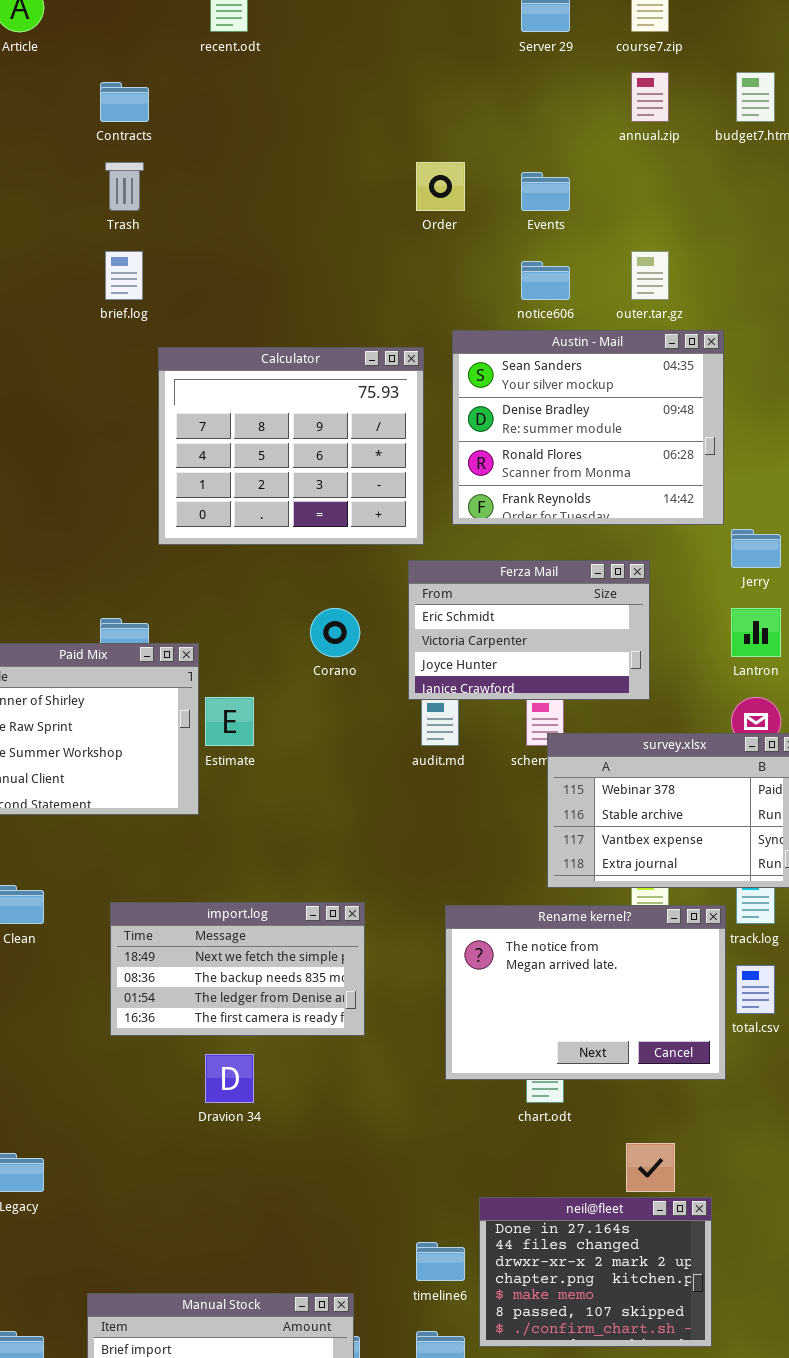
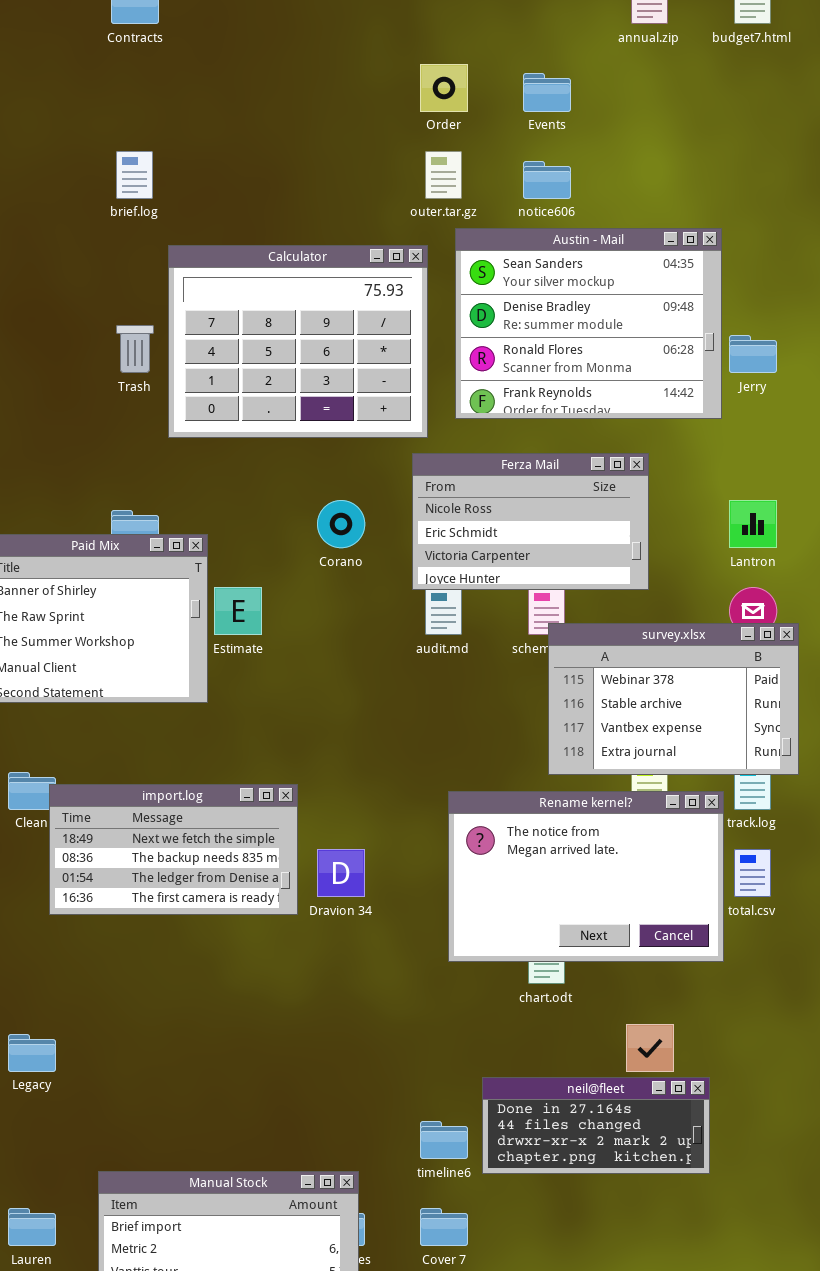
Trash: [105,162,144,211] -> [116,325,154,373], moved
outer.tar.gz: [631,251,669,300] -> [425,151,462,199], moved
Jerry: [731,529,781,568] -> [729,335,777,373], moved
Ferza Mail: [408,560,650,700] -> [412,453,649,590], scrolled up 1 row
import.log: [110,902,365,1036] -> [49,784,298,915], moved
Dravion 34: [205,1054,254,1103] -> [317,849,365,897], moved
neil@fleet: [479,1197,712,1347] -> [482,1077,710,1174], resized

